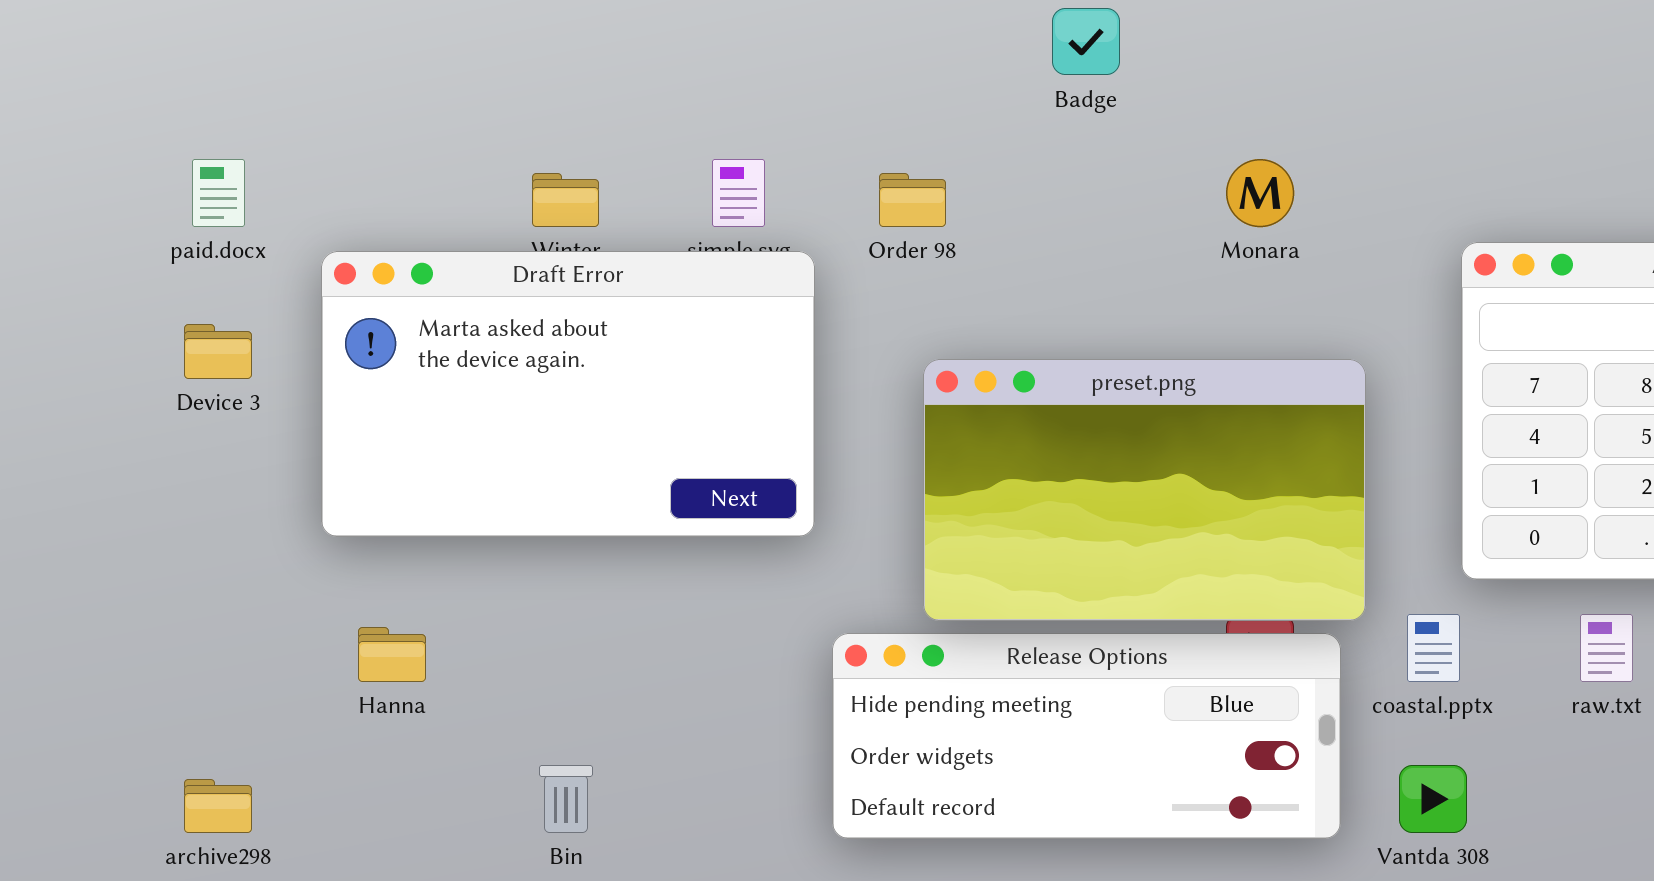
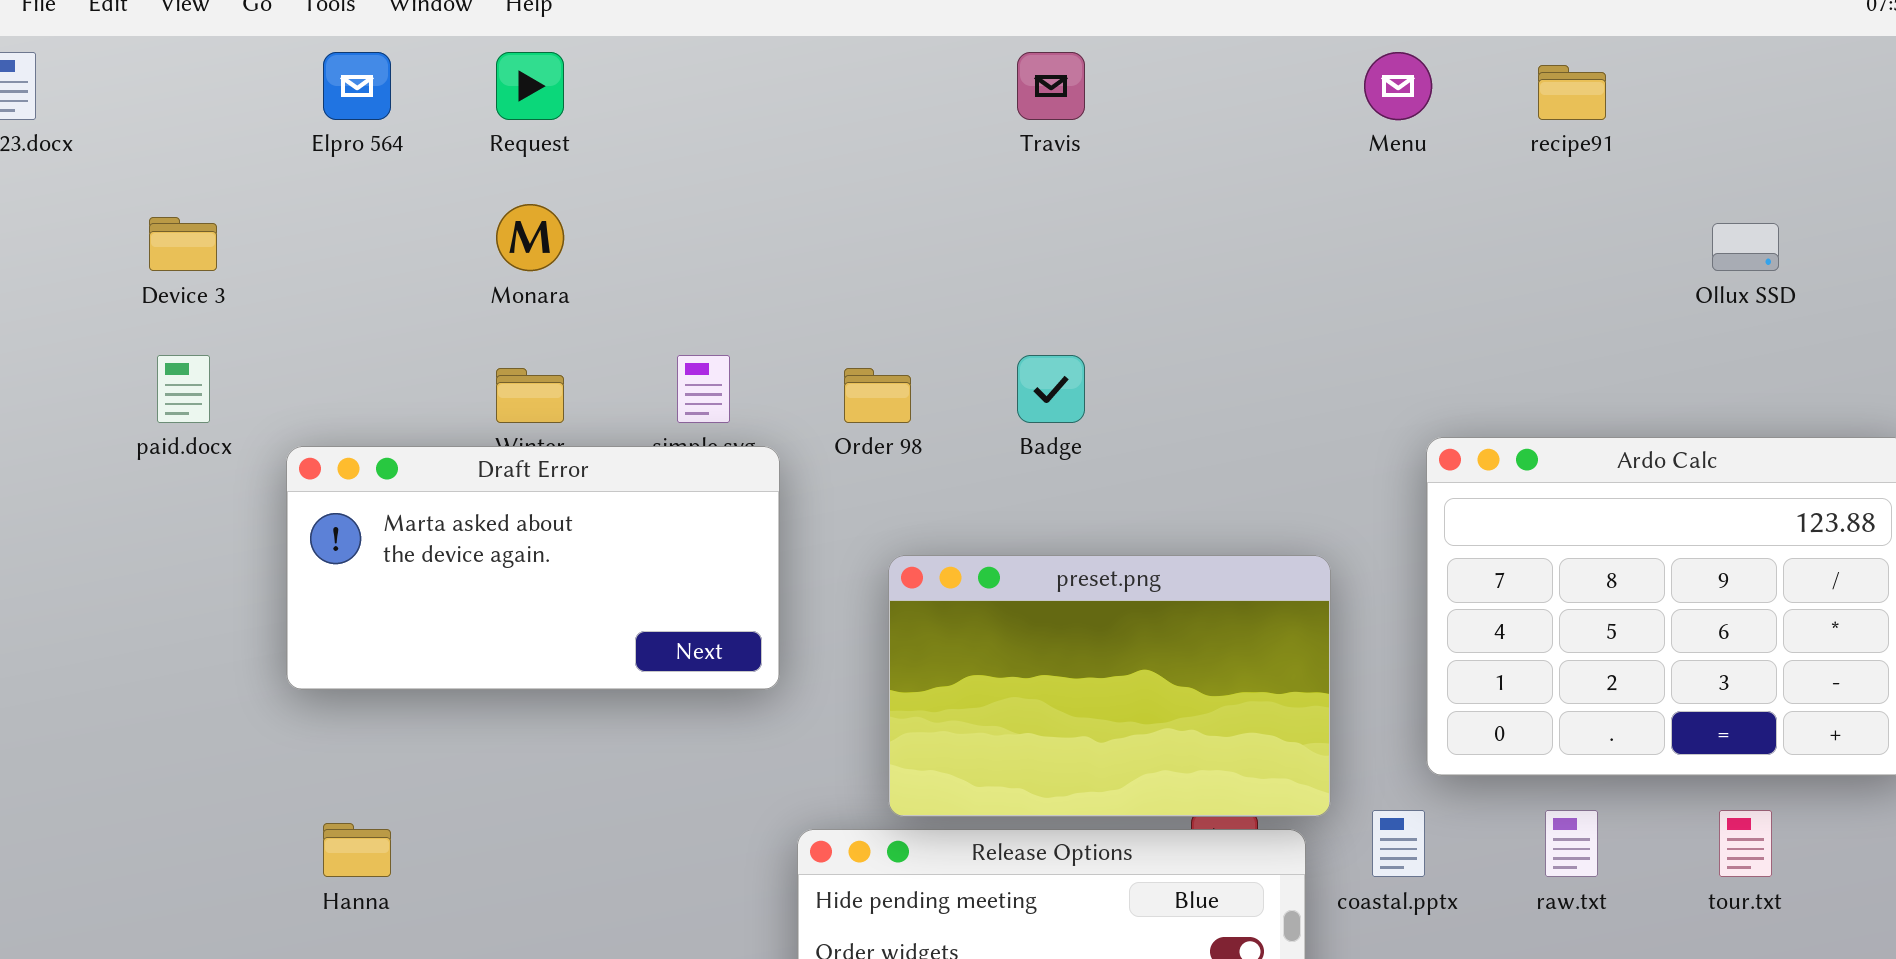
Badge: [1052,8,1120,75] -> [1017,355,1085,423], moved
Monara: [1226,159,1294,227] -> [496,204,564,271], moved
Draft Error: [321,251,815,537] -> [286,446,780,690], resized
Device 3: [184,324,252,379] -> [149,217,217,271], moved

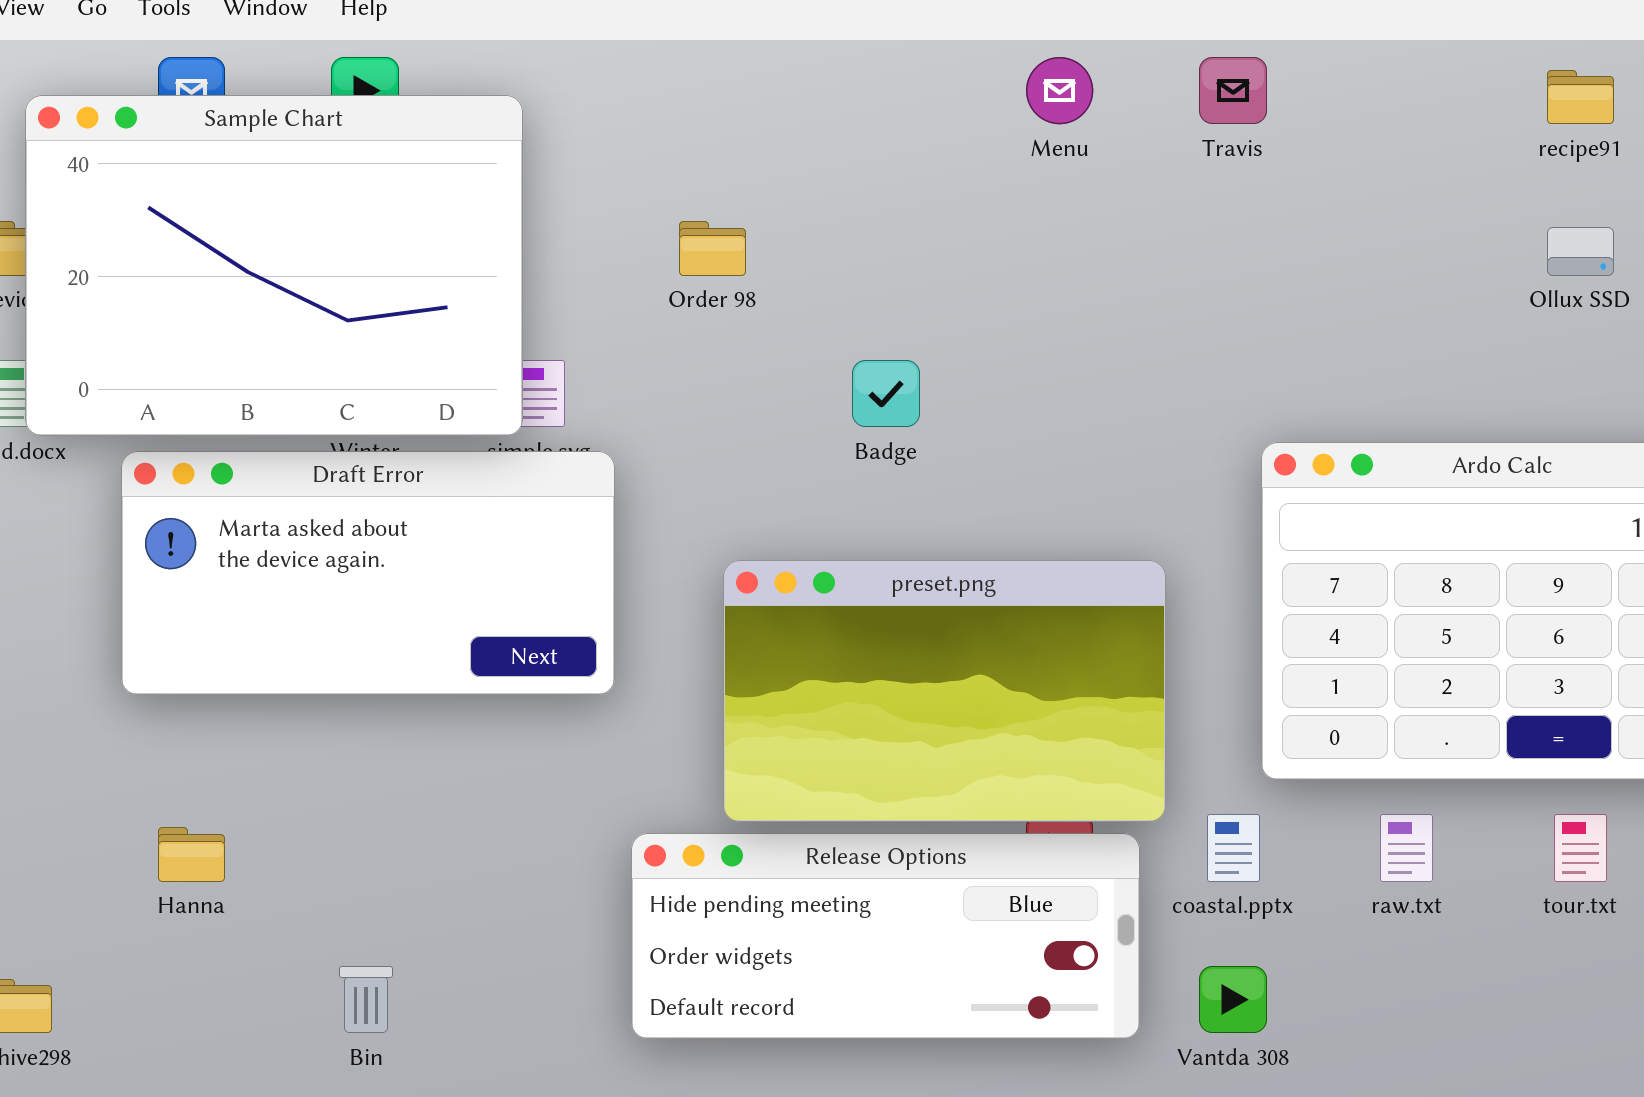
Travis: [1017,52,1085,120] -> [1199,57,1267,124], moved
Menu: [1364,52,1432,120] -> [1026,57,1093,124], moved
recipe91: [1538,65,1606,120] -> [1547,70,1614,124], moved
Sample Chart: none -> [25,95,523,436], opened
Order 98: [844,368,911,423] -> [679,221,746,276], moved

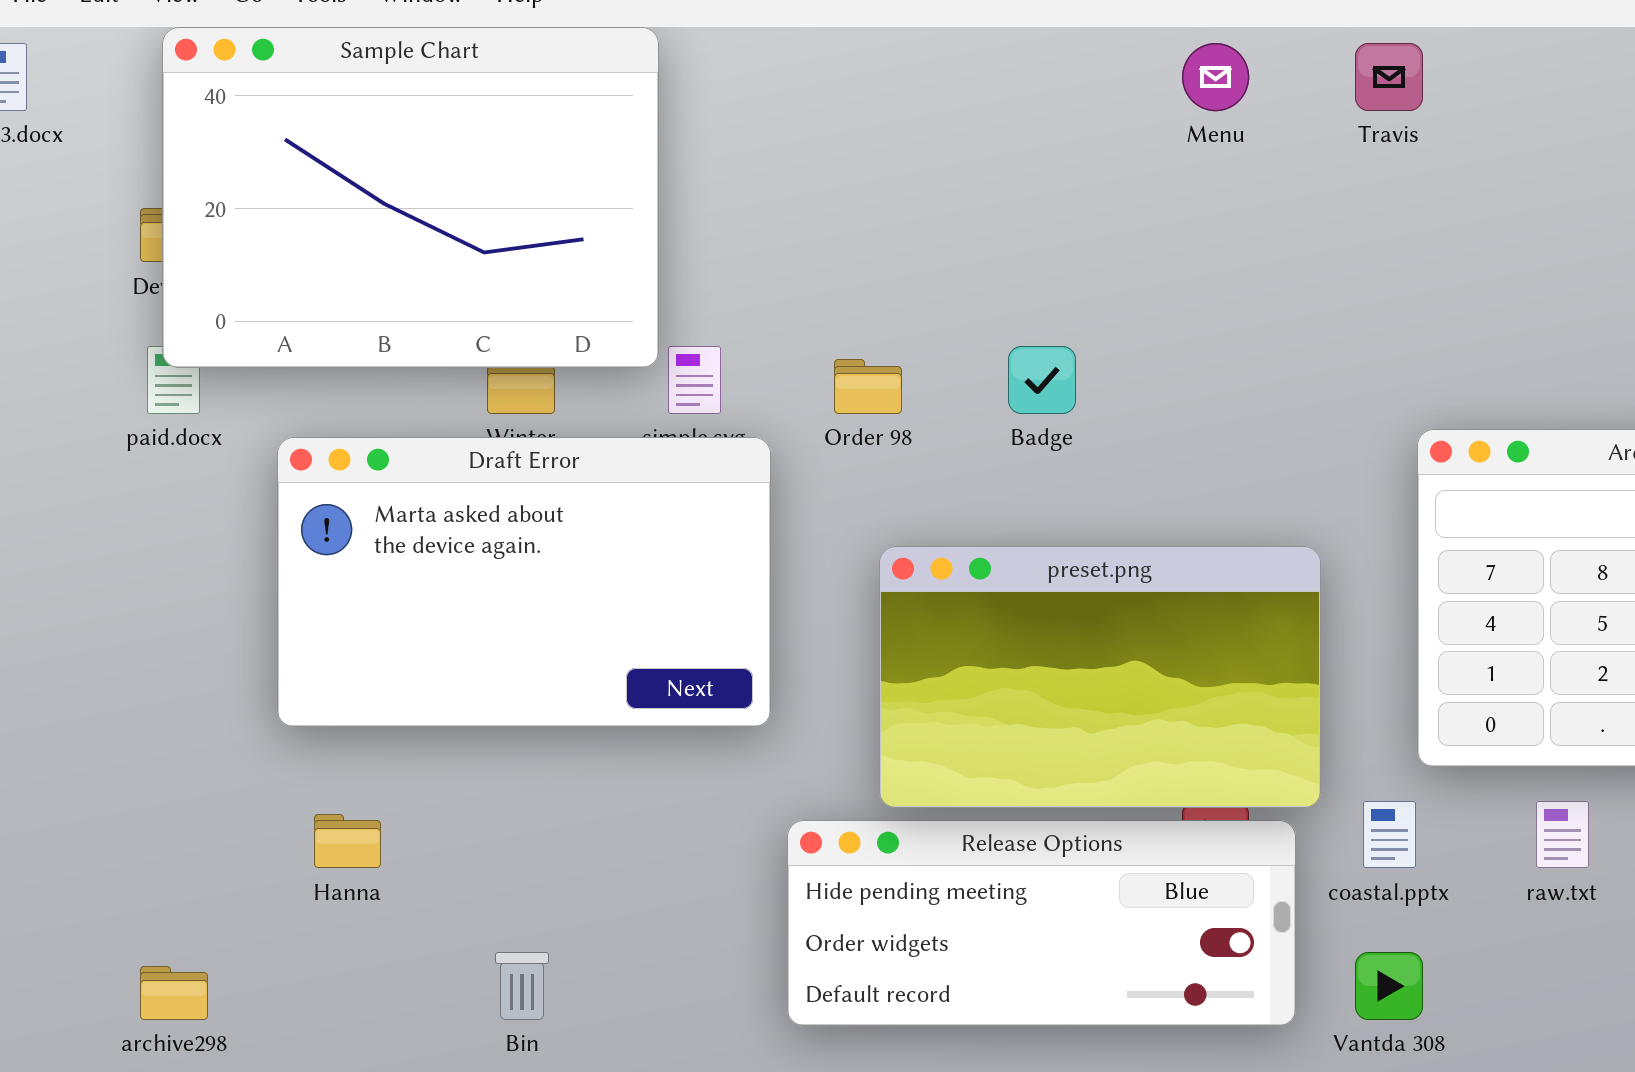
Sample Chart: [25,95,523,436] -> [162,27,659,368], moved
Order 98: [679,221,746,276] -> [834,359,902,414], moved
Draft Error: [121,451,615,695] -> [277,437,771,727], resized

